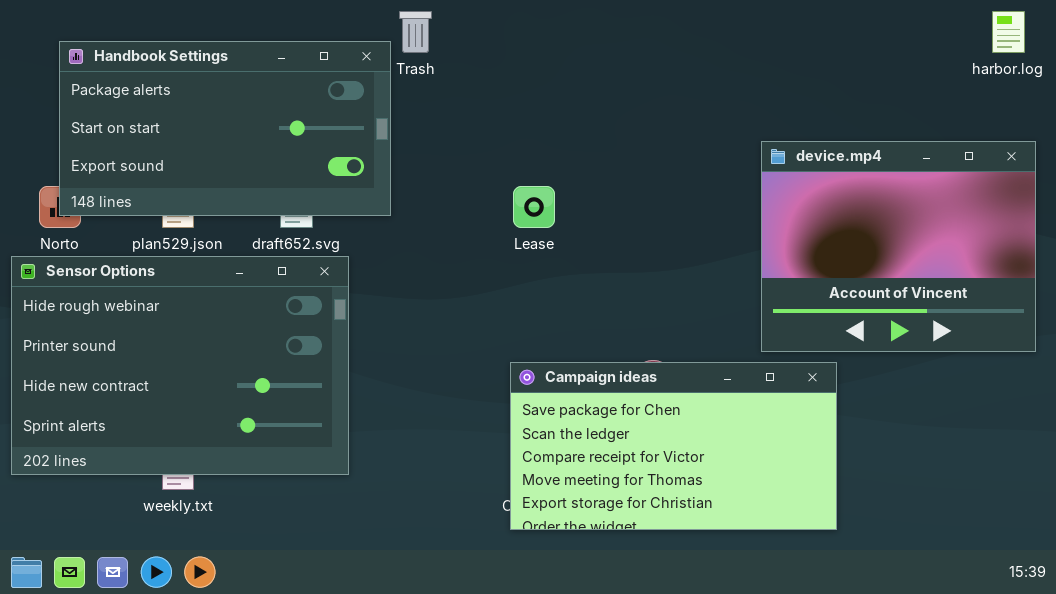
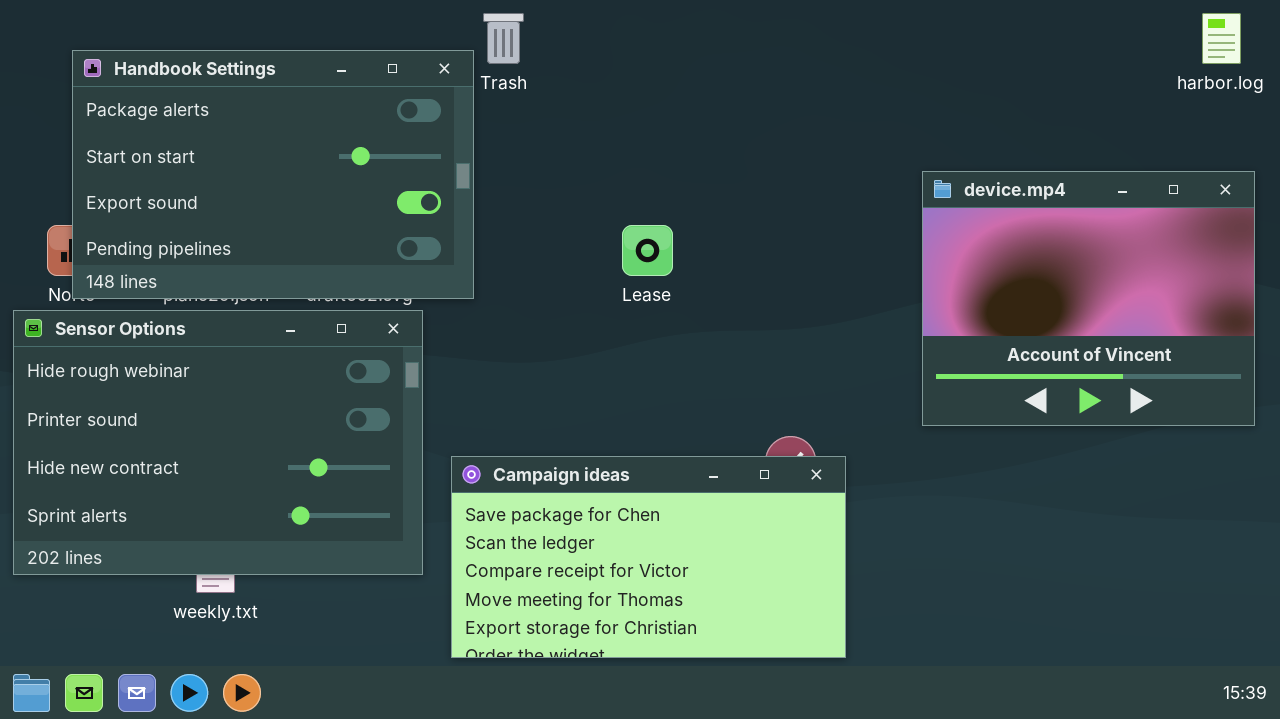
Handbook Settings: [59,41,391,216] -> [72,50,474,299], resized
Campaign ideas: [510,362,837,530] -> [451,456,846,658], moved

